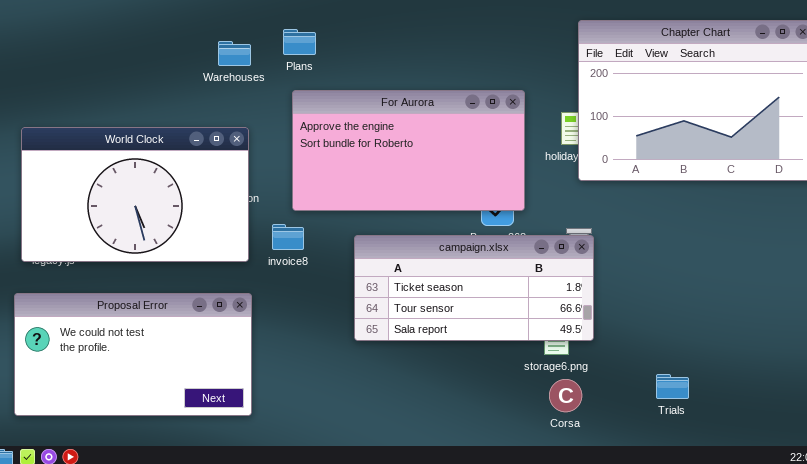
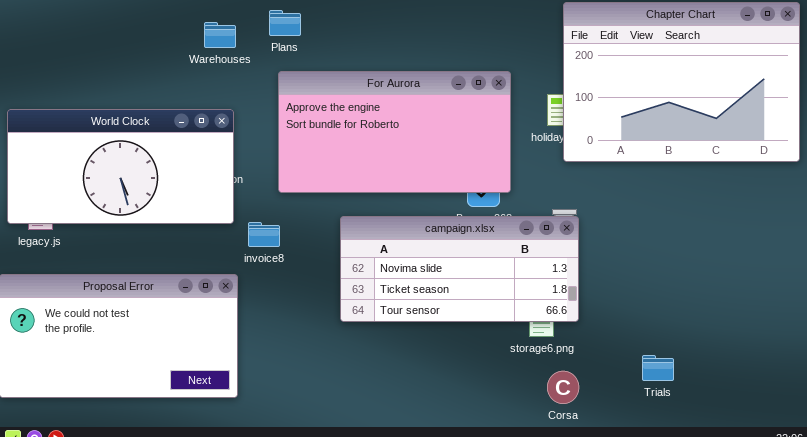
World Clock: [21,127,249,262] -> [7,109,234,224], resized
invoice8: [272,224,304,250] -> [248,222,280,247], moved
campaign.xlsx: [354,235,594,341] -> [340,216,579,322], scrolled up 1 row
Corsa: [549,379,582,412] -> [547,371,579,404], moved

